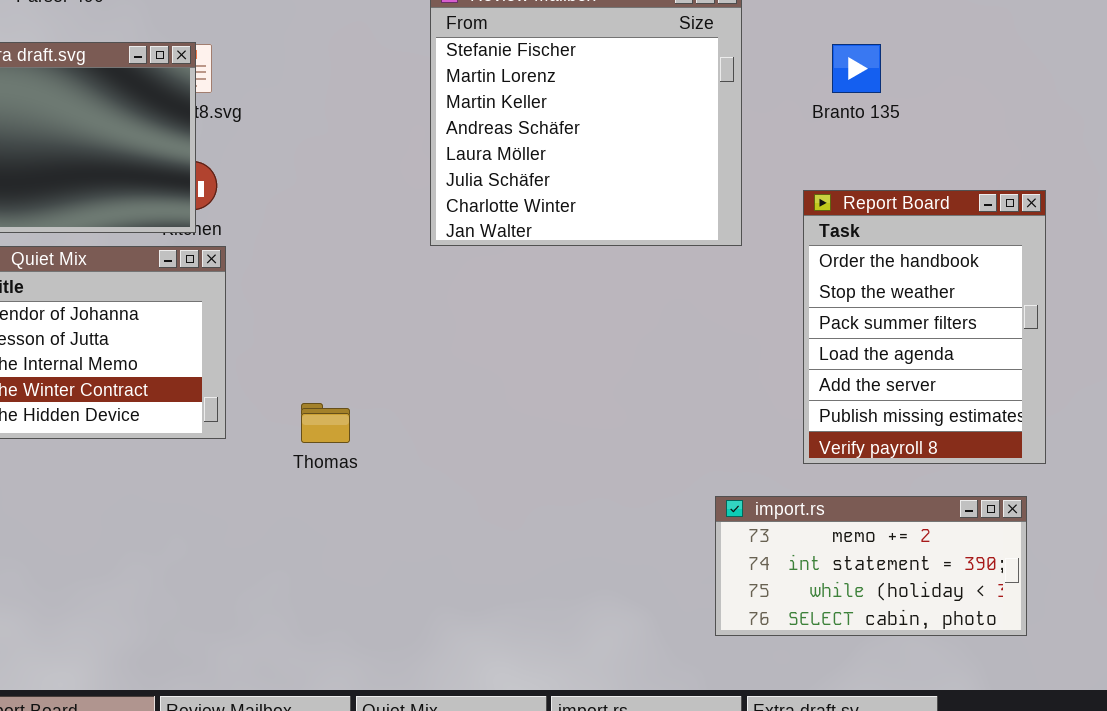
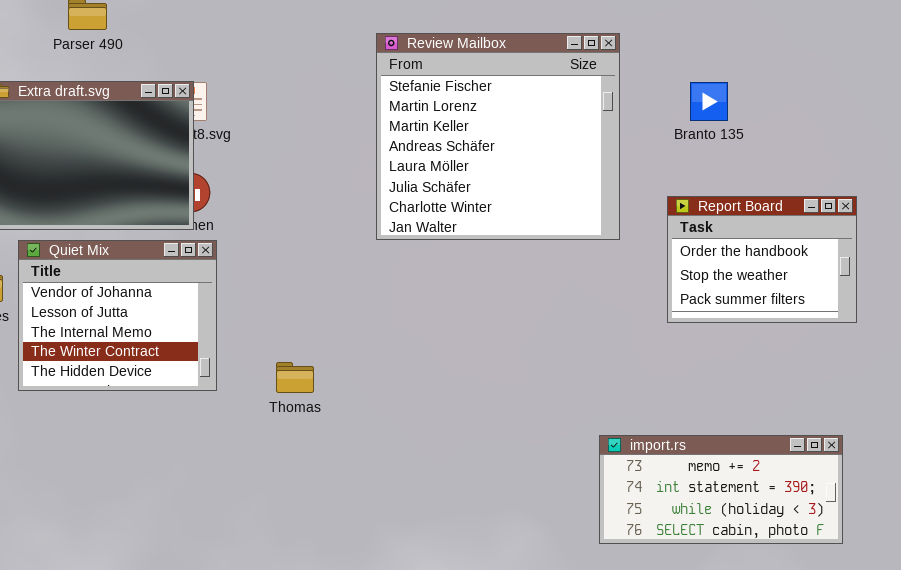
Report Board: [803,190,1046,464] -> [667,196,857,323], resized

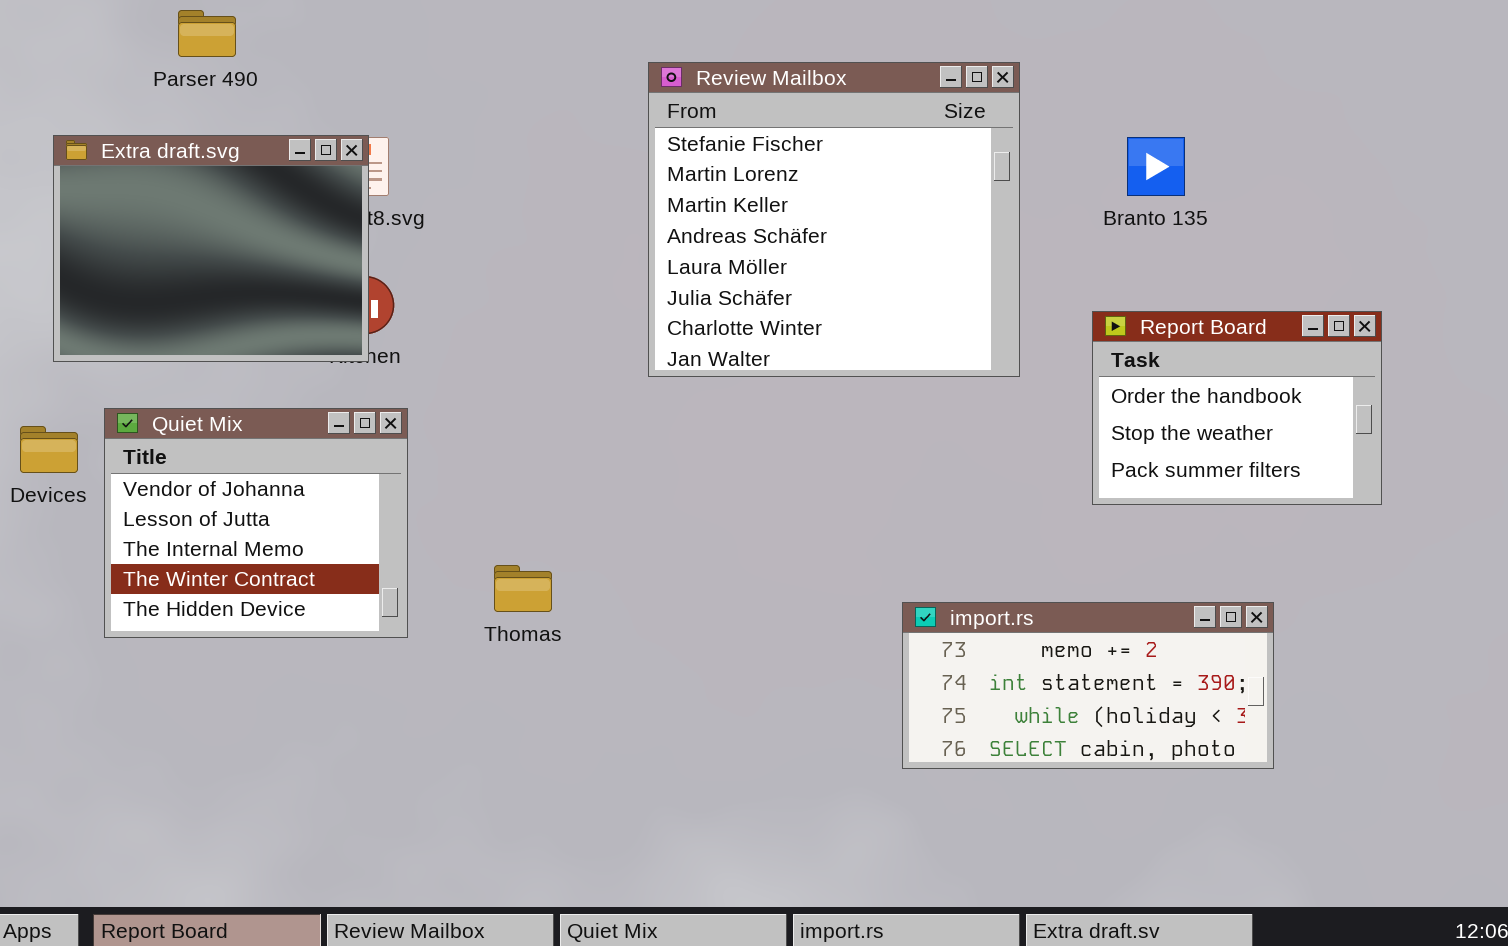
Quiet Mix: [18,240,217,391] -> [104,408,408,638], moved
import.rs: [599,435,843,544] -> [902,602,1274,769], moved

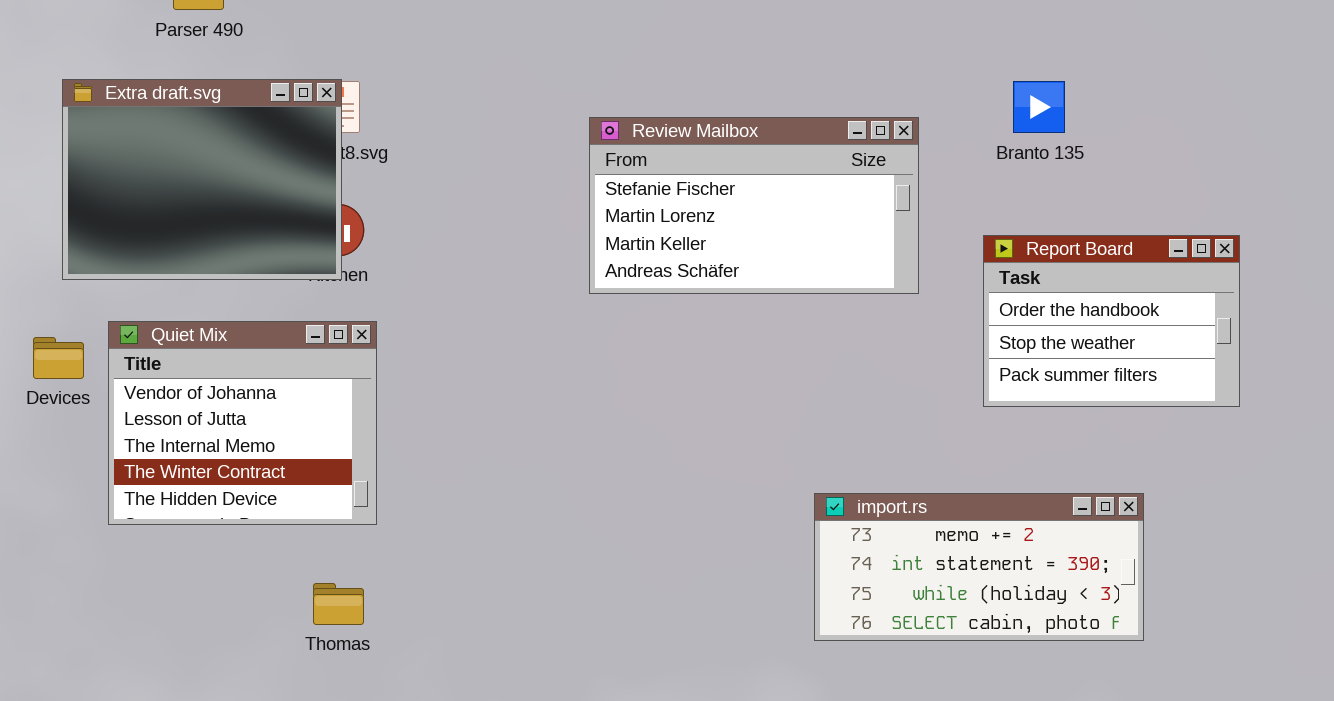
Review Mailbox: [648,62,1020,377] -> [589,117,919,294], resized
Thomas: [494,565,552,612] -> [313,583,364,625], moved

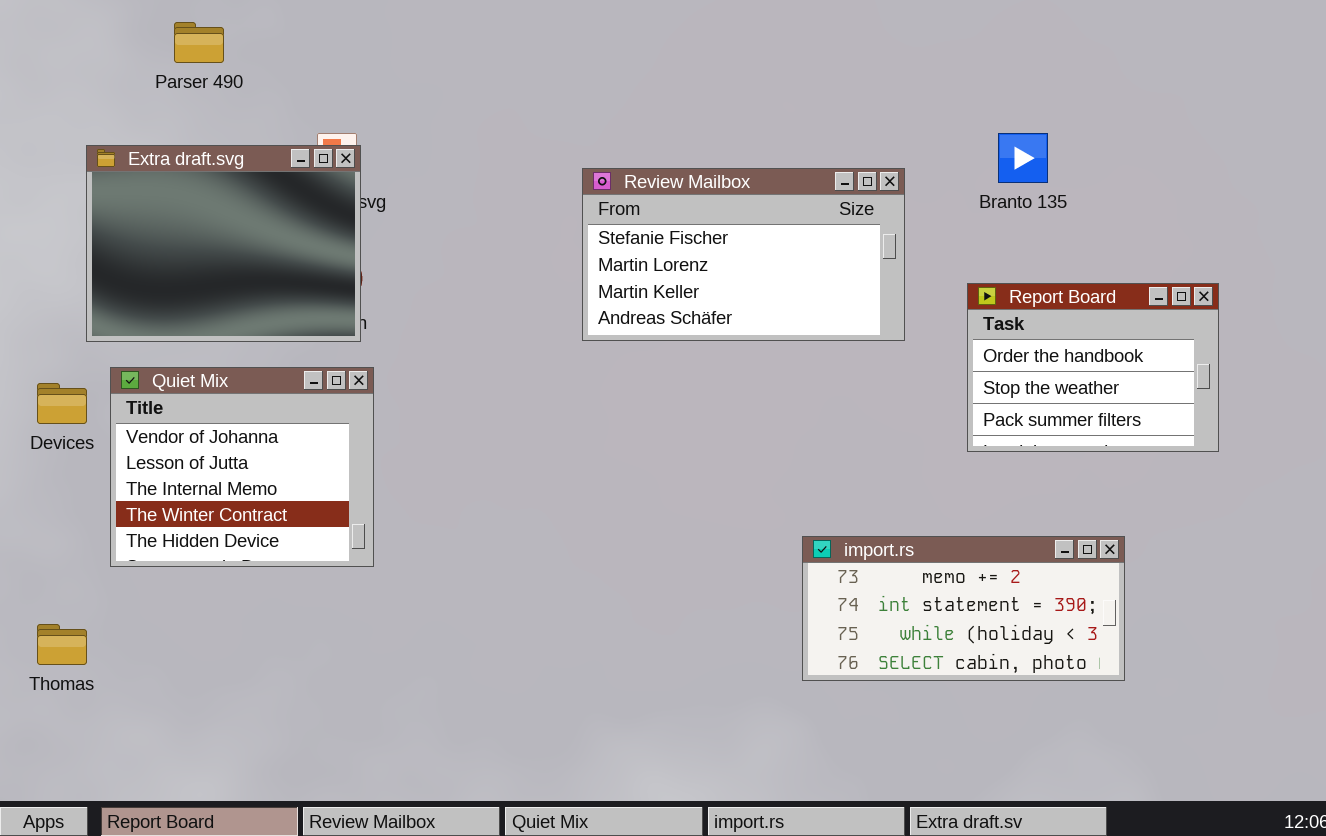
Extra draft.svg: [62,79,342,280] -> [86,145,361,342], moved
Thomas: [313,583,364,625] -> [37,624,87,665], moved

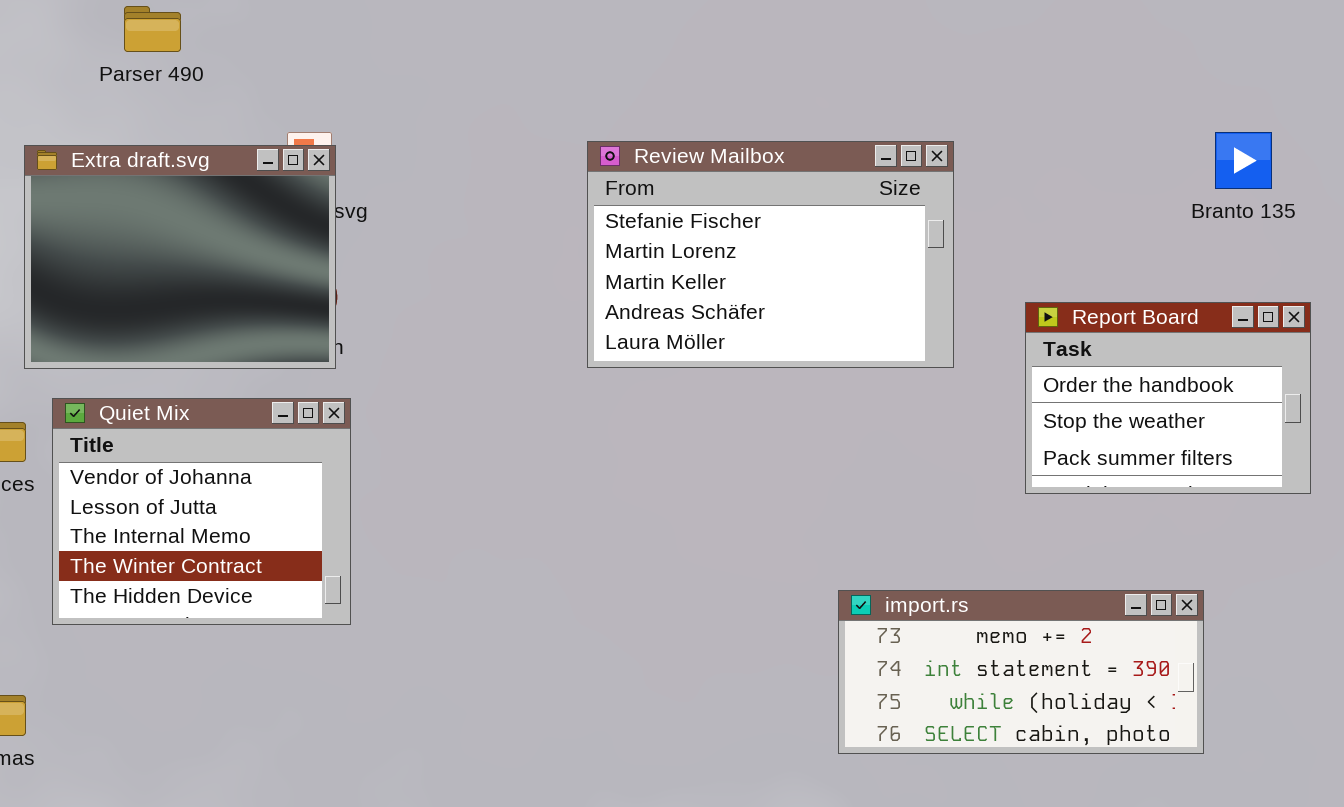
Branto 135: [998,133,1048,183] -> [1215,132,1272,189], moved
Review Mailbox: [582,168,905,341] -> [587,141,954,368], resized

